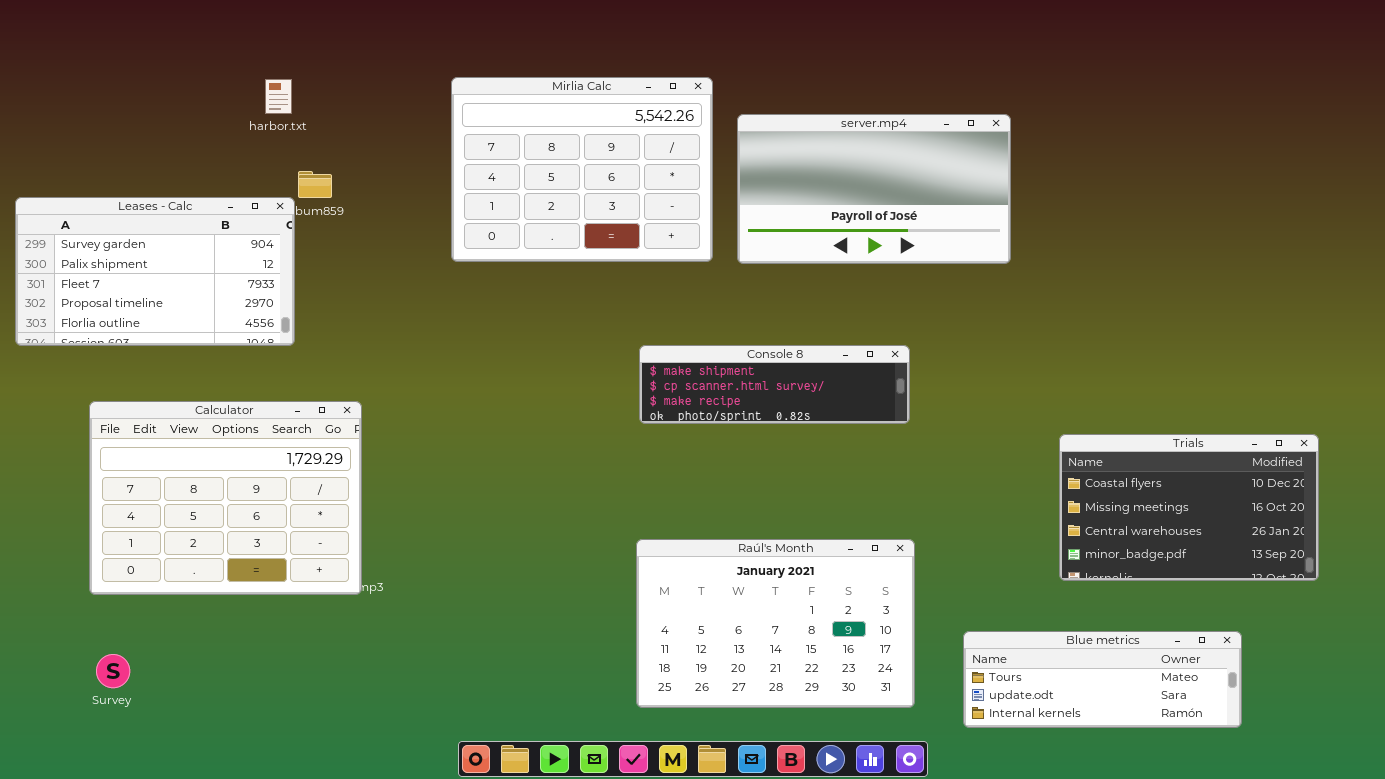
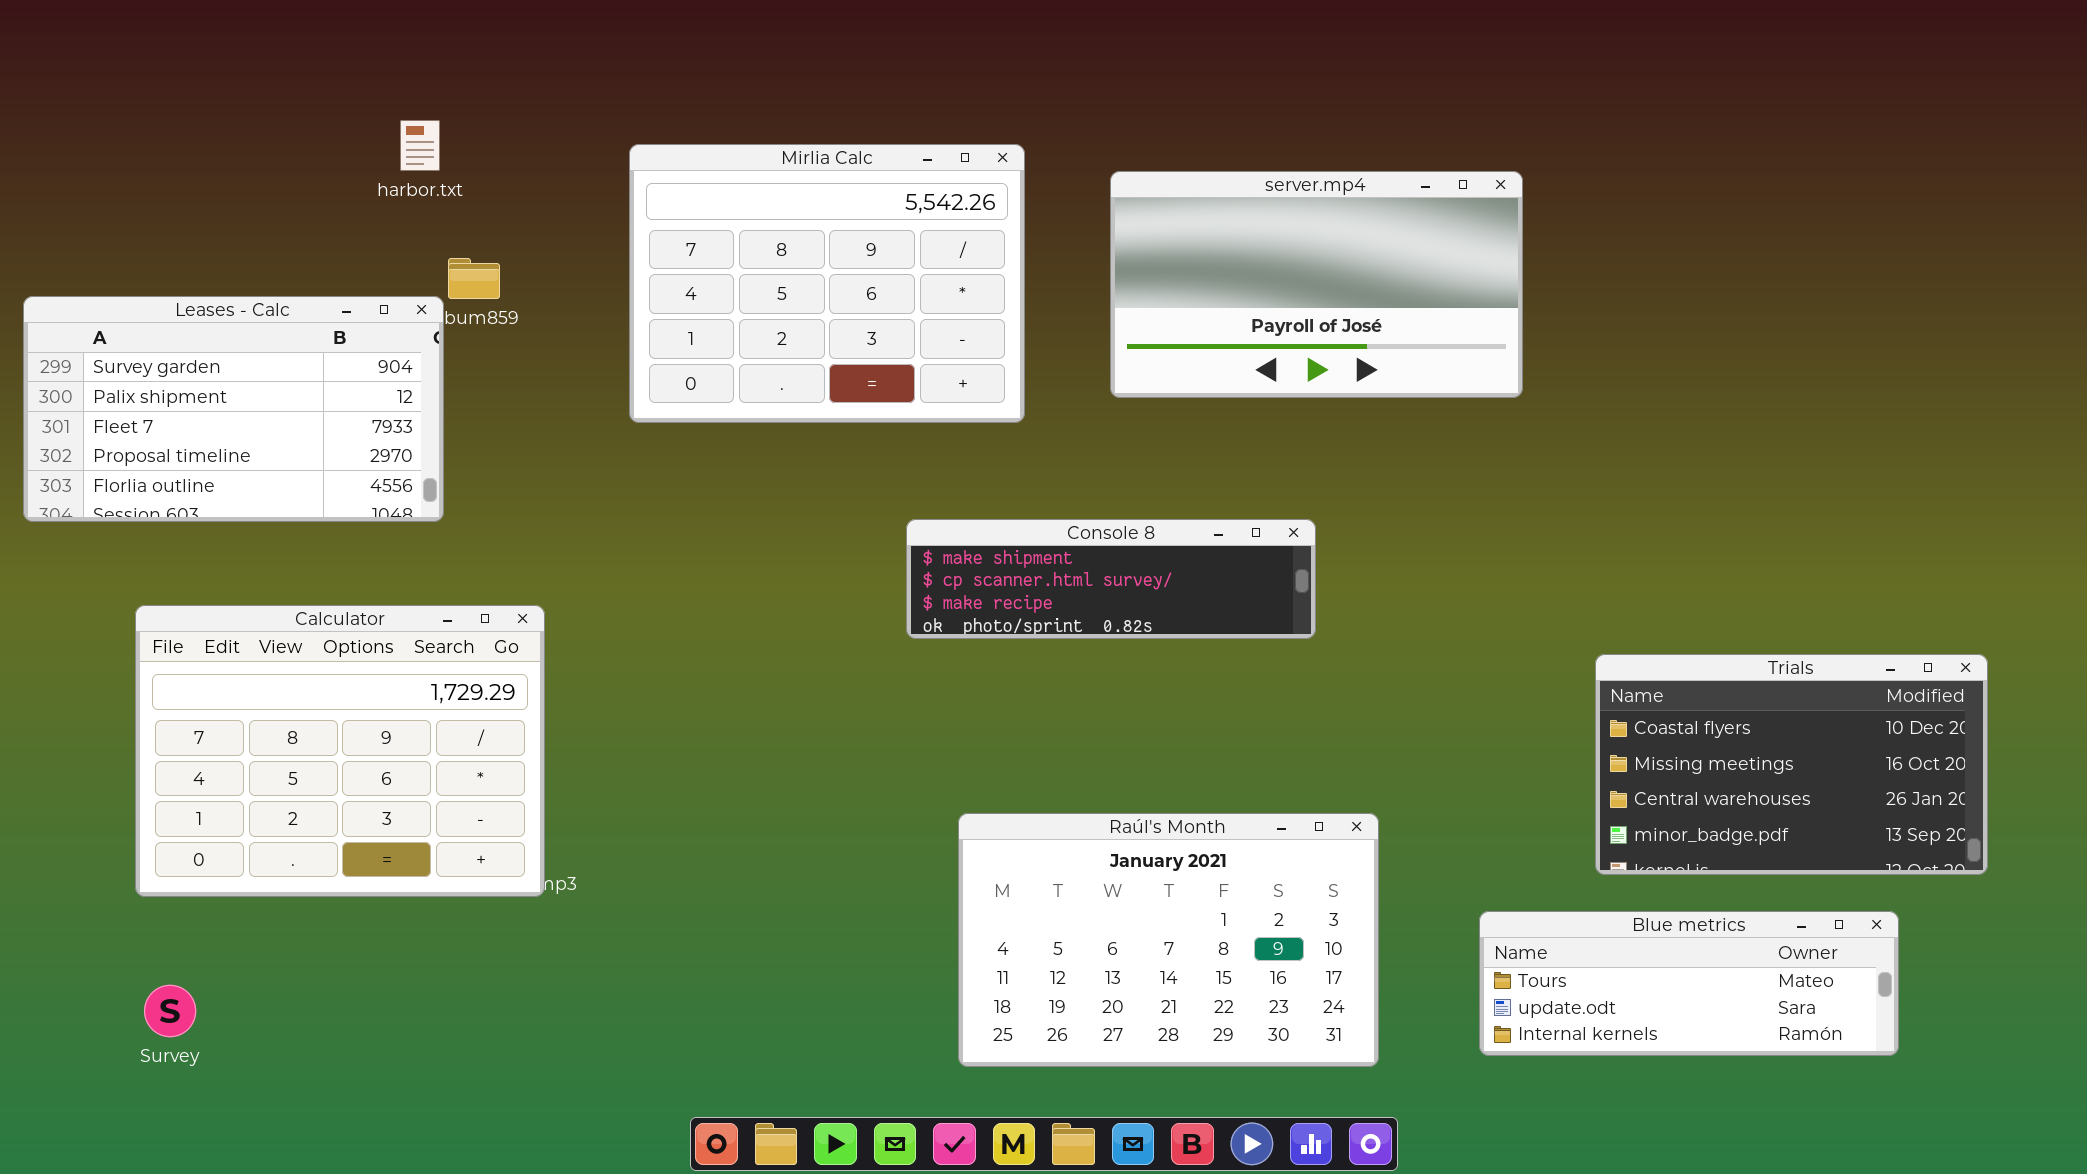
Mirlia Calc: [451,77,713,262] -> [629,144,1025,423], moved
Console 8: [639,345,910,424] -> [906,519,1316,639], moved
Blue metrics: [963,631,1242,728] -> [1479,911,1899,1056], moved

